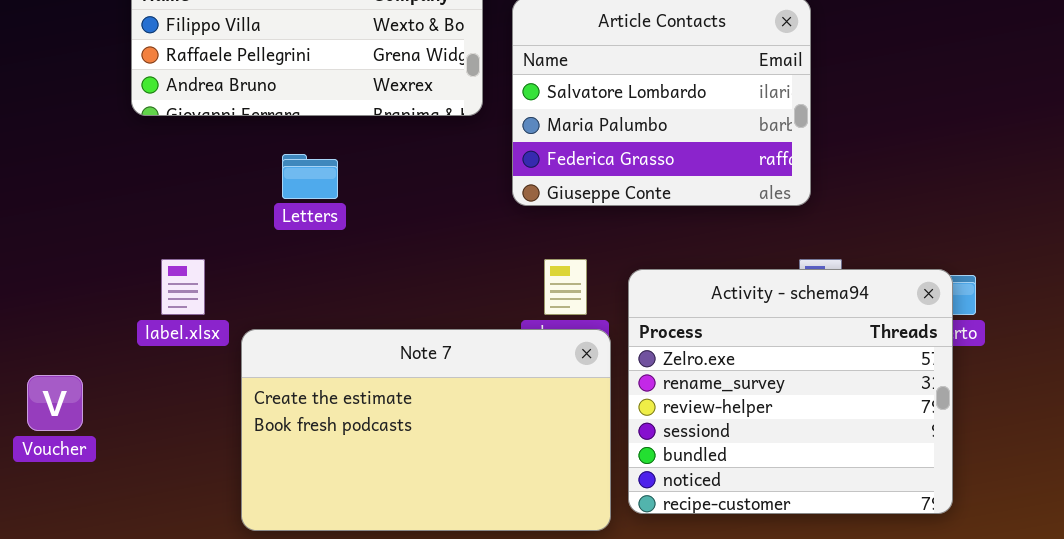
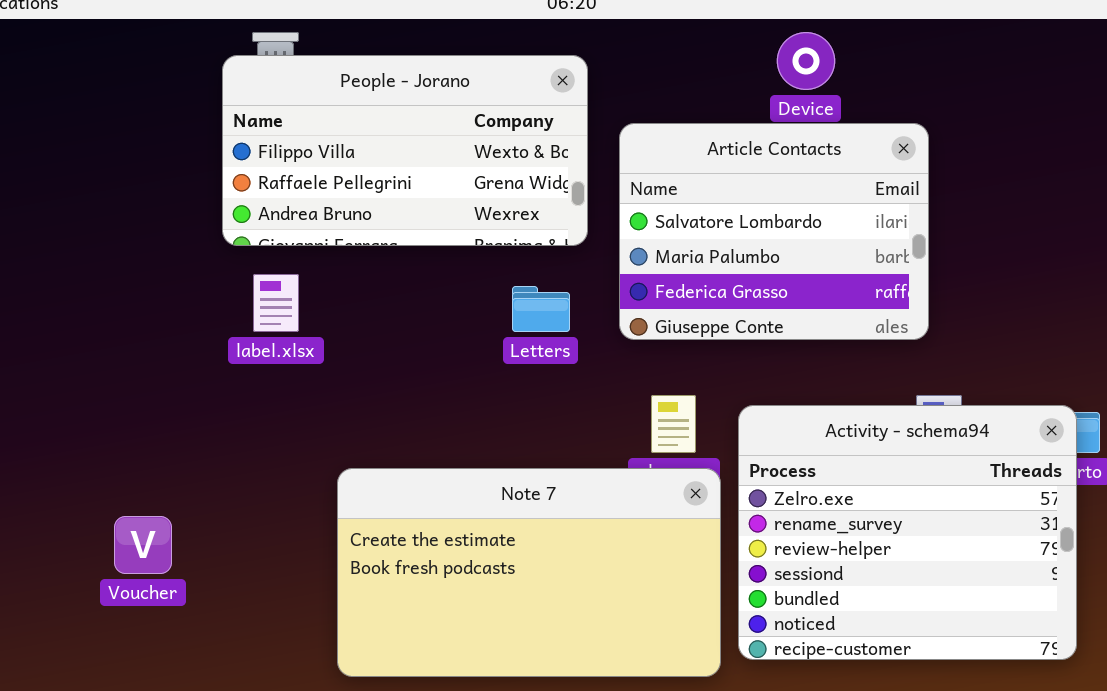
Letters: [282,154,338,199] -> [512,286,570,332], moved
label.xlsx: [161,259,205,315] -> [253,274,299,332], moved

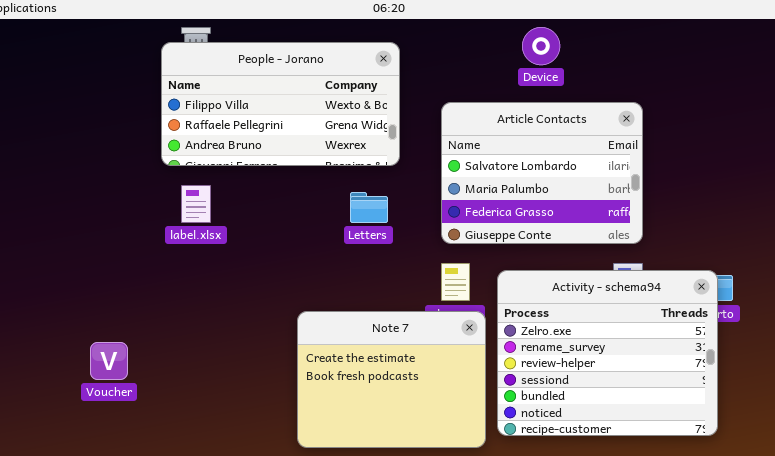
Article Contacts: [619,123,929,340] -> [441,102,643,244], moved
Note 7: [337,468,721,677] -> [297,311,486,448], resized

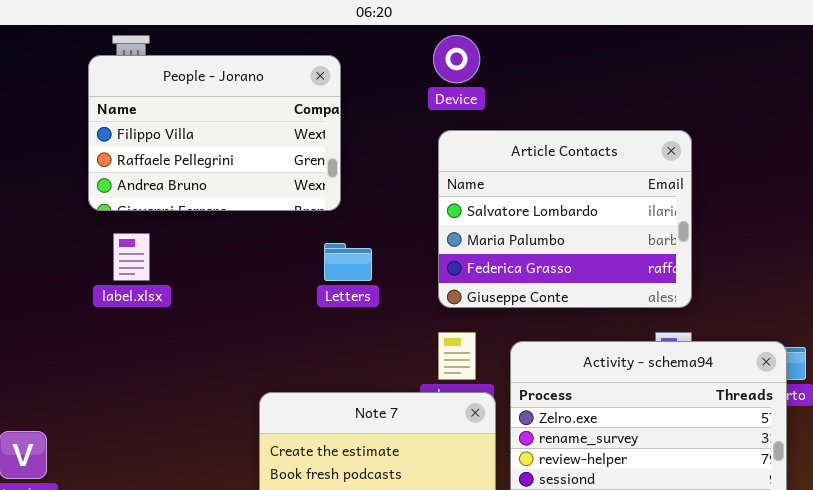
Device: [522,27,560,65] -> [433,35,480,83], moved
People - Jorano: [161,42,400,166] -> [88,55,341,211], resized

